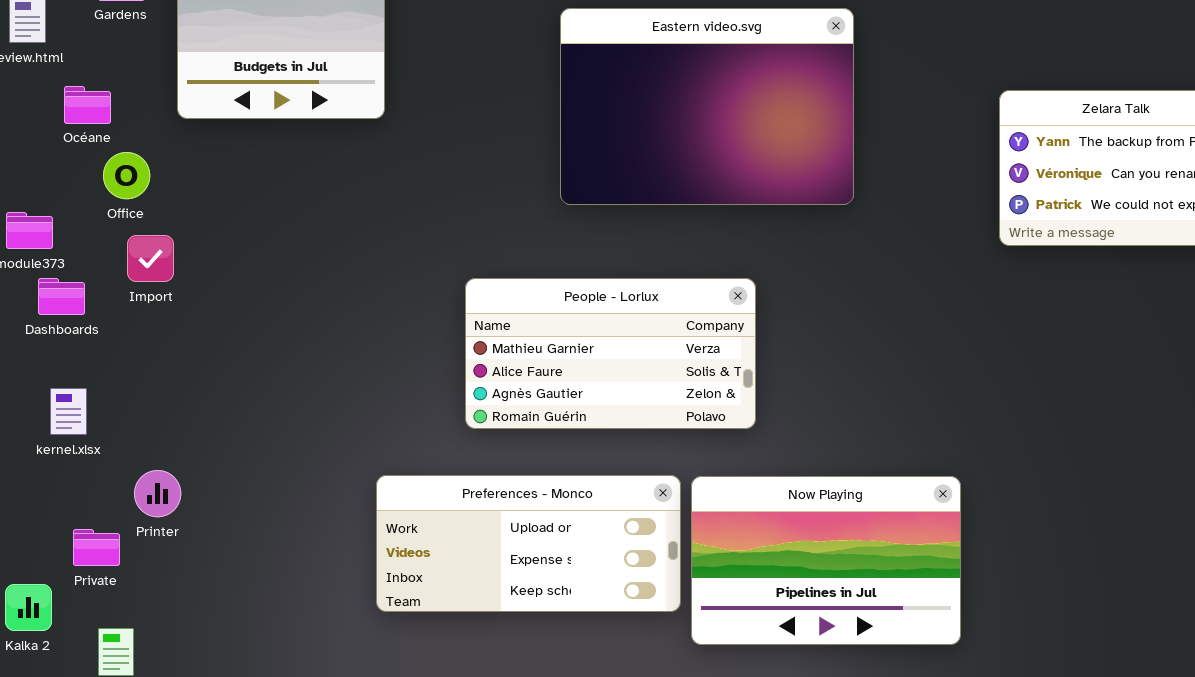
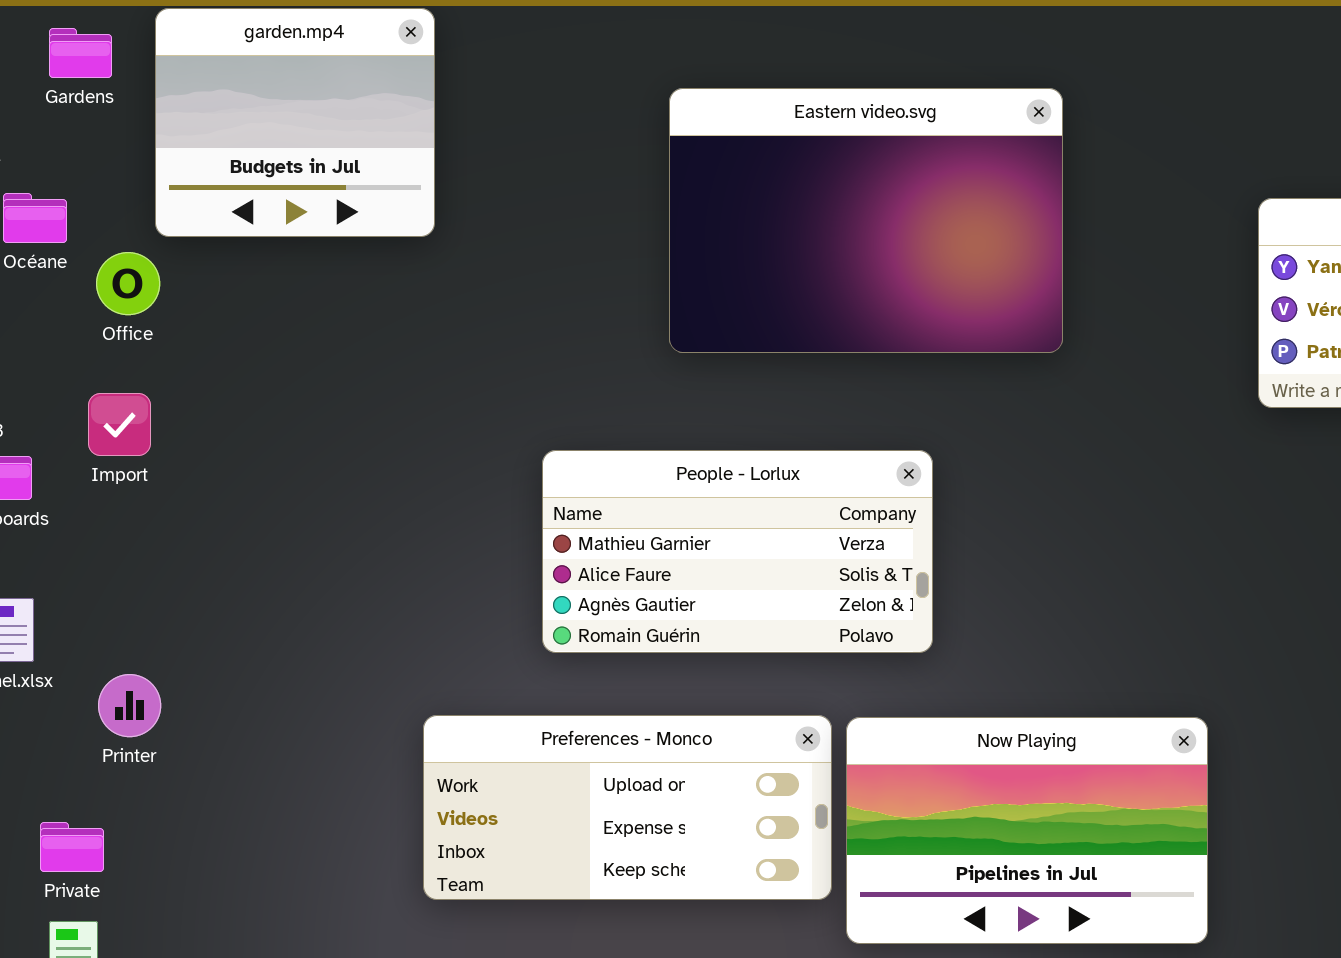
Office: [103,152,150,199] -> [96,252,160,315], moved
Printer: [134,470,181,517] -> [98,674,161,737], moved
Private: [73,529,120,566] -> [40,822,104,872], moved

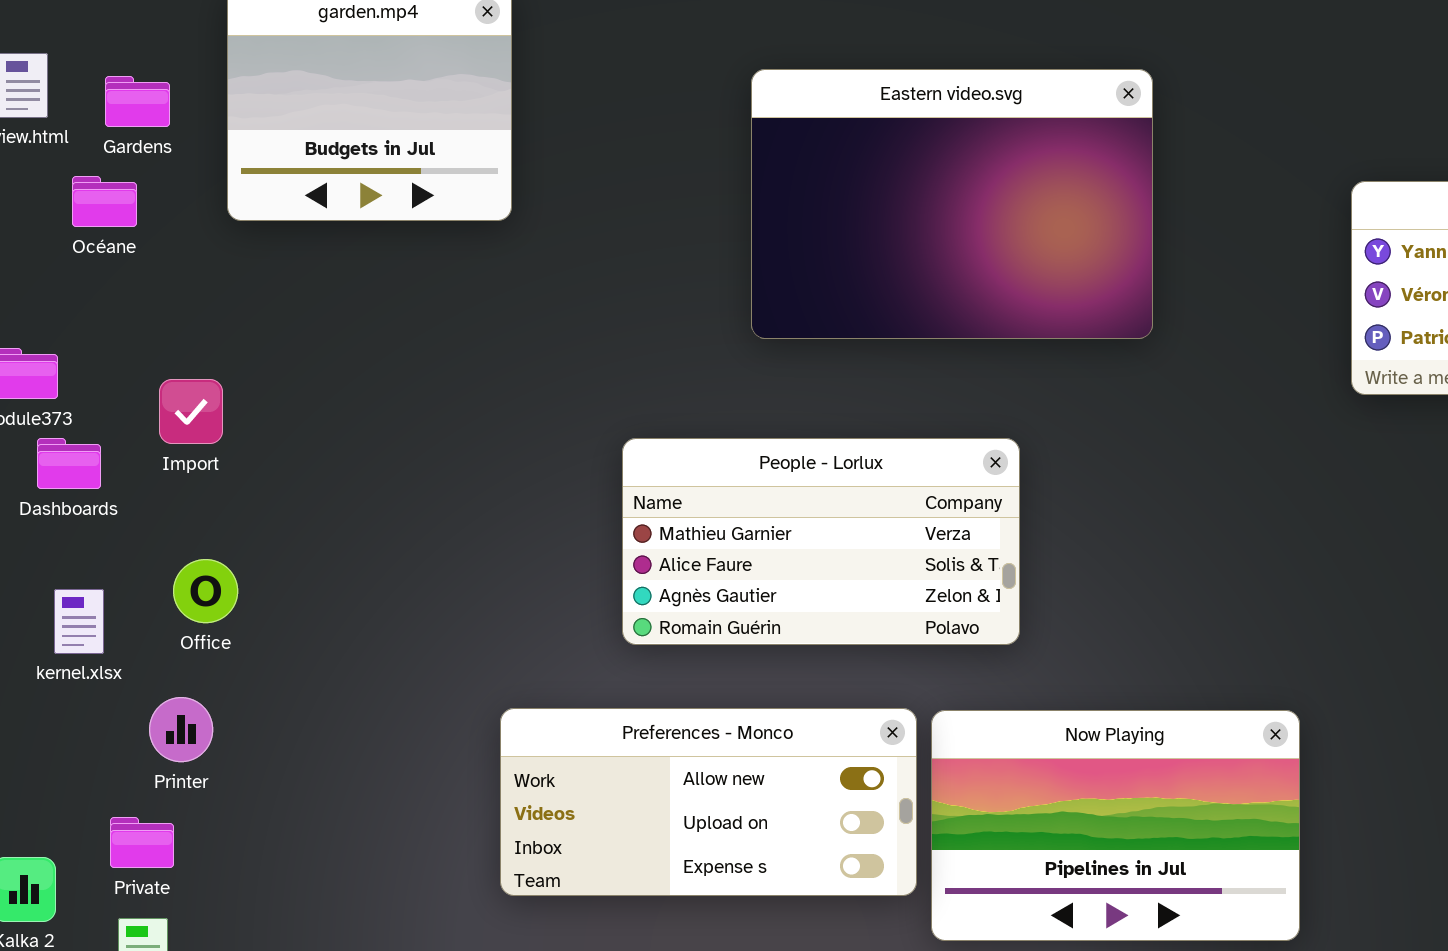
Gardens: [49,28,112,78] -> [105,76,170,127], moved
Office: [96,252,160,315] -> [173,559,238,623], moved
Printer: [98,674,161,737] -> [149,697,213,762], moved
Preferences - Monco: [423,715,832,900] -> [500,708,917,896], scrolled up 1 row

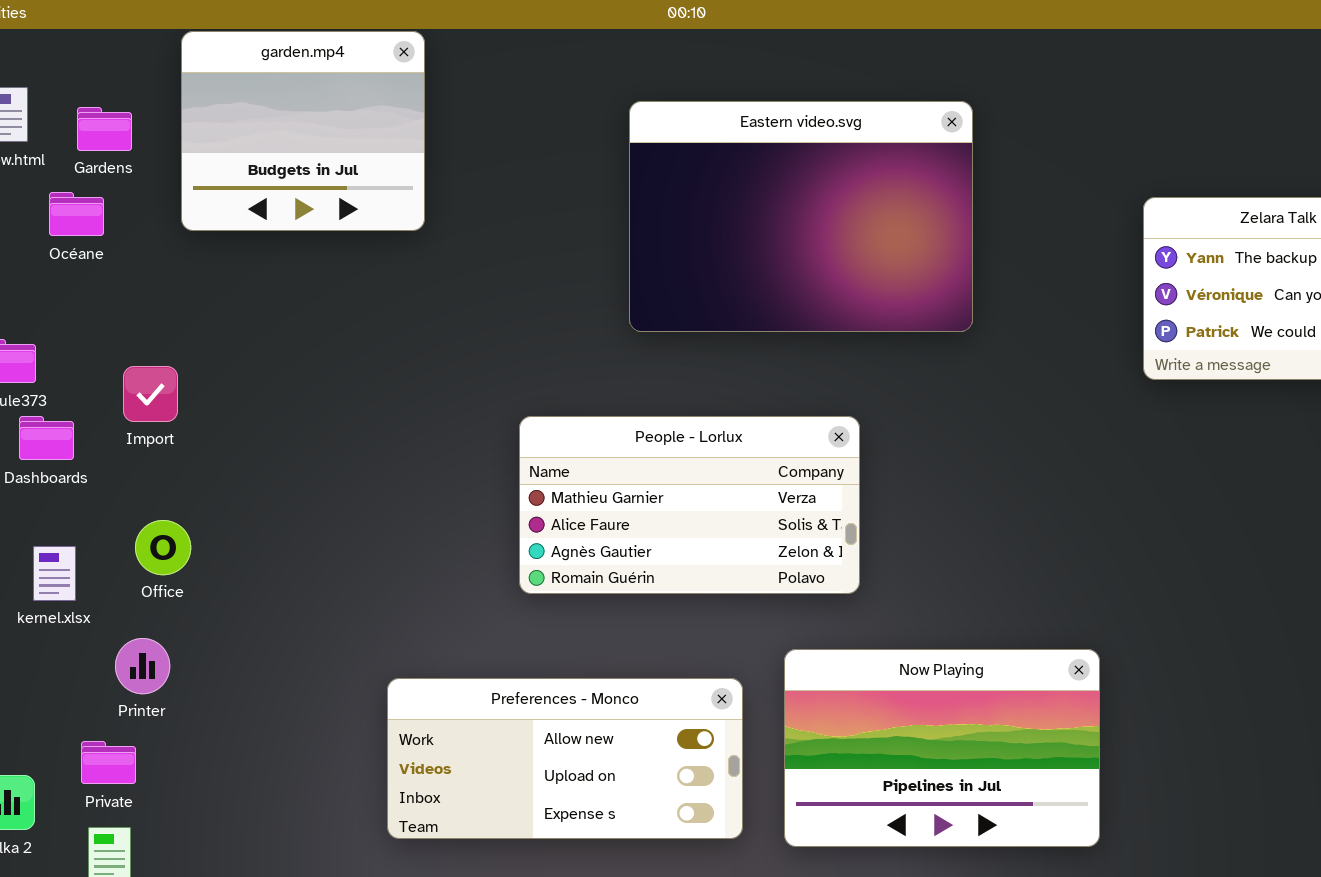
Preferences - Monco: [500,708,917,896] -> [387,678,743,839], moved

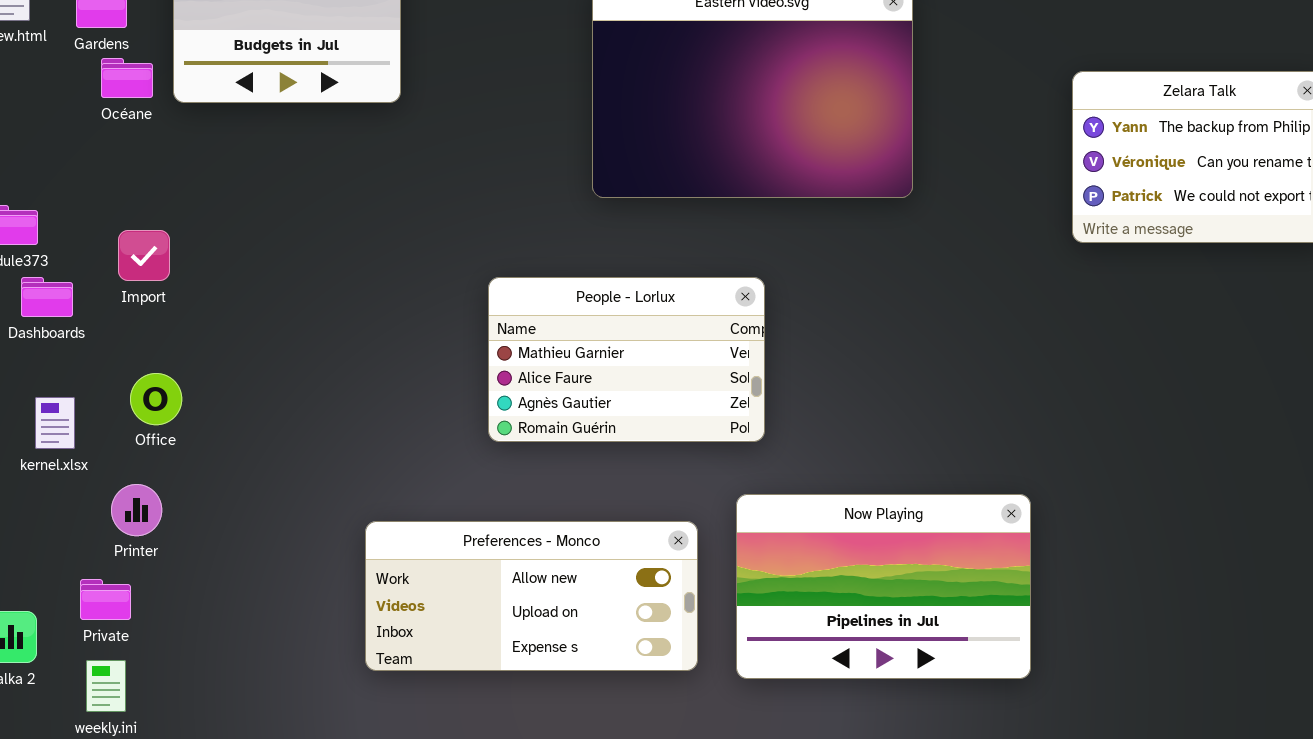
Océane: [49,192,104,236] -> [101,58,153,98], moved
People - Lorlux: [519,416,860,594] -> [488,277,765,442], resized

